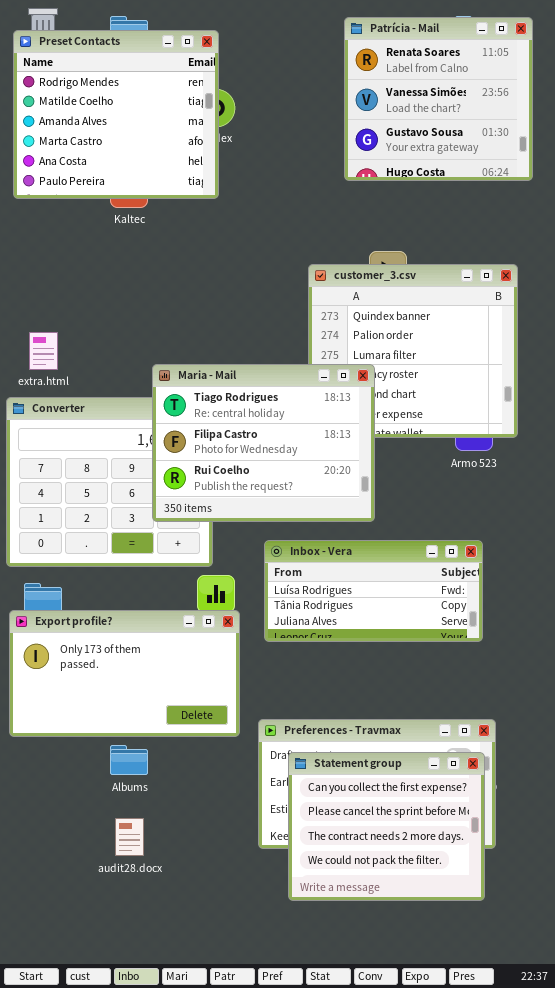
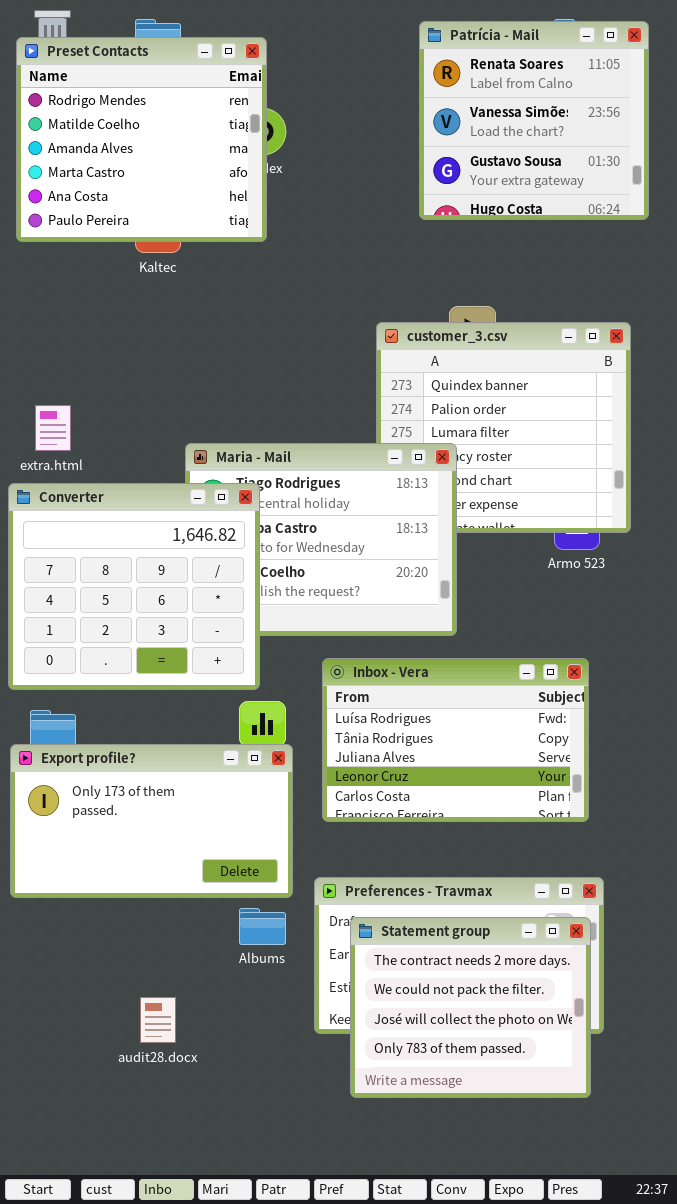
Converter: [6,397,213,567] -> [8,483,260,690], raised
Inbox - Vera: [264,540,483,642] -> [322,658,589,822], resized
Albums: [110,745,148,775] -> [239,908,286,945], moved
Statement group: [288,752,485,901] -> [350,917,591,1098], scrolled down 2 rows

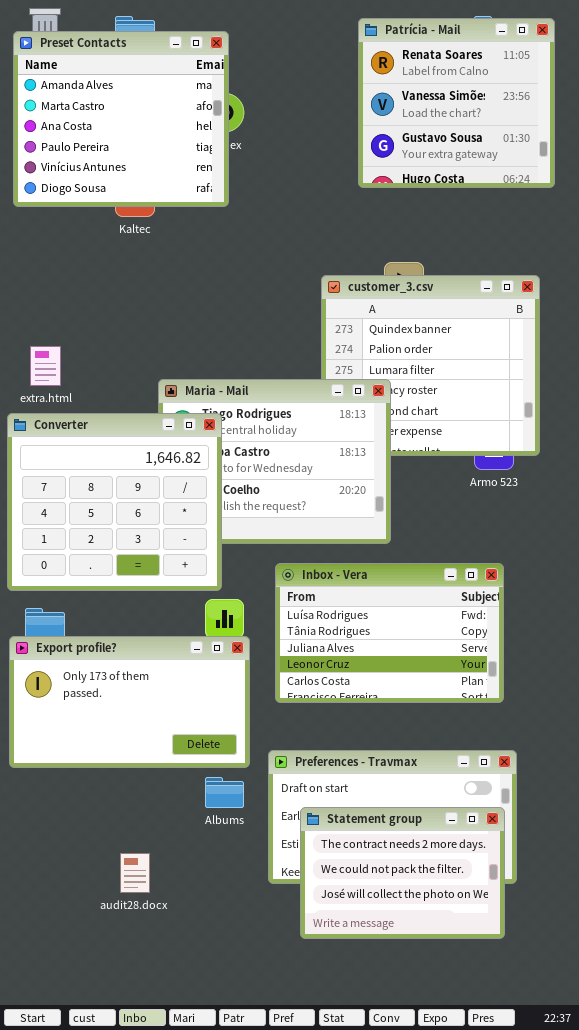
Preset Contacts: [16,37,267,242] -> [13,31,229,207], scrolled down 2 rows
Statement group: [350,917,591,1098] -> [300,807,505,939], resized

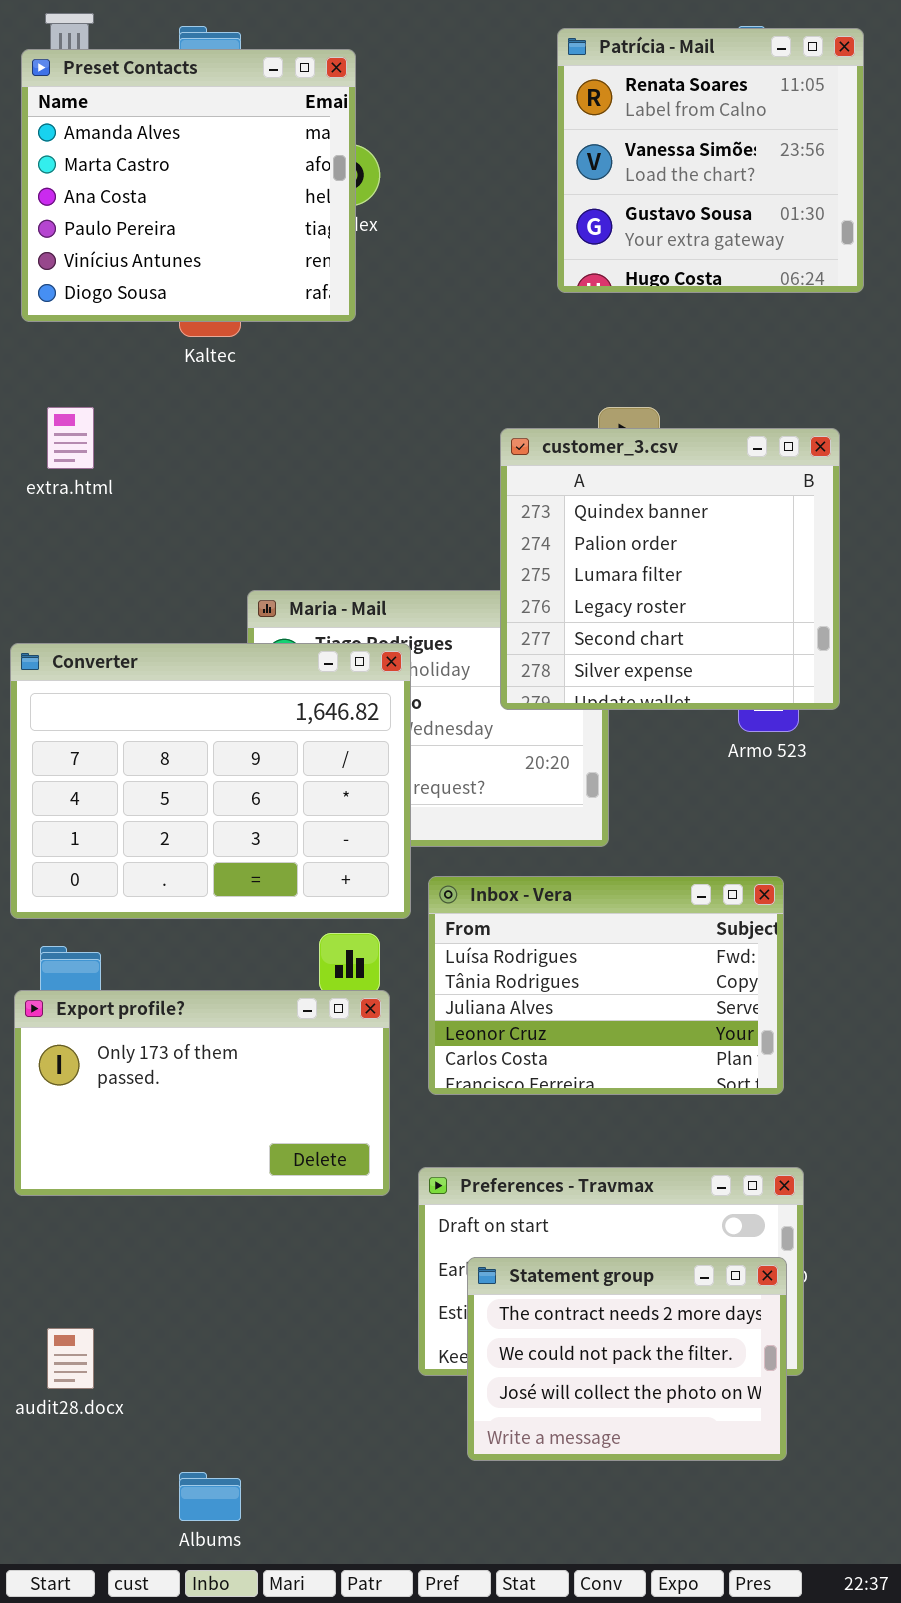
customer_3.csv: [321,275,540,456] -> [500,428,840,710], raised
extra.html: [30,346,61,386] -> [47,407,94,469], moved
Converter: [7,413,222,591] -> [10,643,411,919], resized
Albums: [205,777,244,808] -> [179,1472,241,1521], moved
audit28.docx: [120,853,150,893] -> [47,1328,94,1389], moved

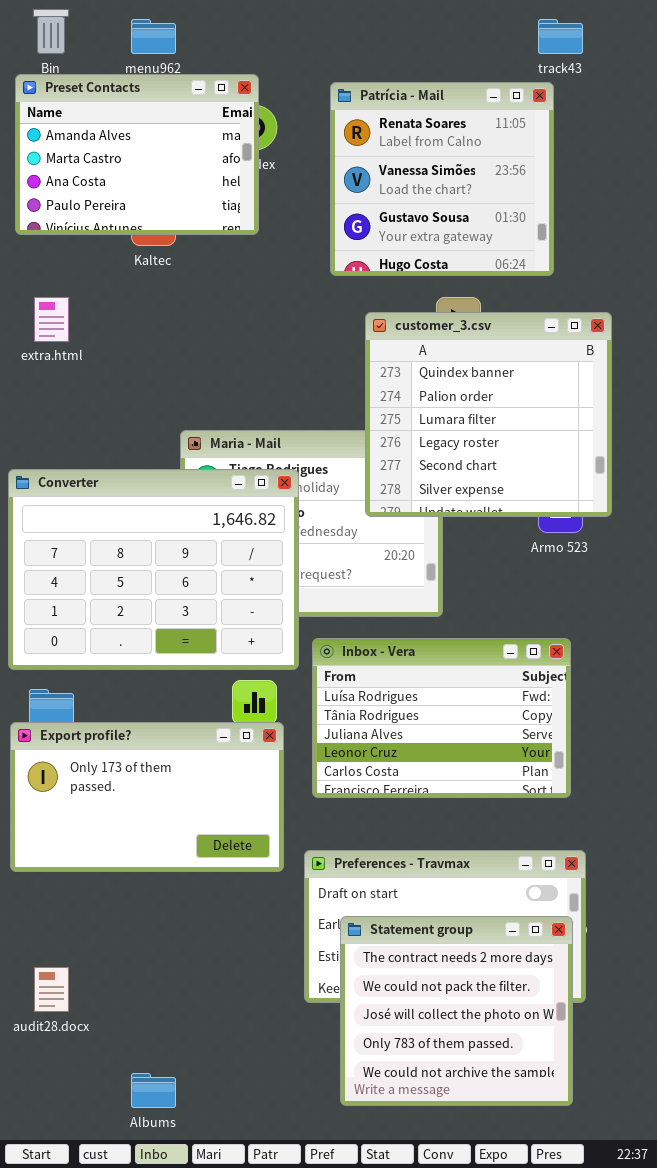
Patrícia - Mail: [557,28,864,293] -> [330,82,554,276], moved
Preset Contacts: [21,49,356,322] -> [15,74,259,235], resized
Statement group: [467,1257,787,1461] -> [340,916,573,1106], resized

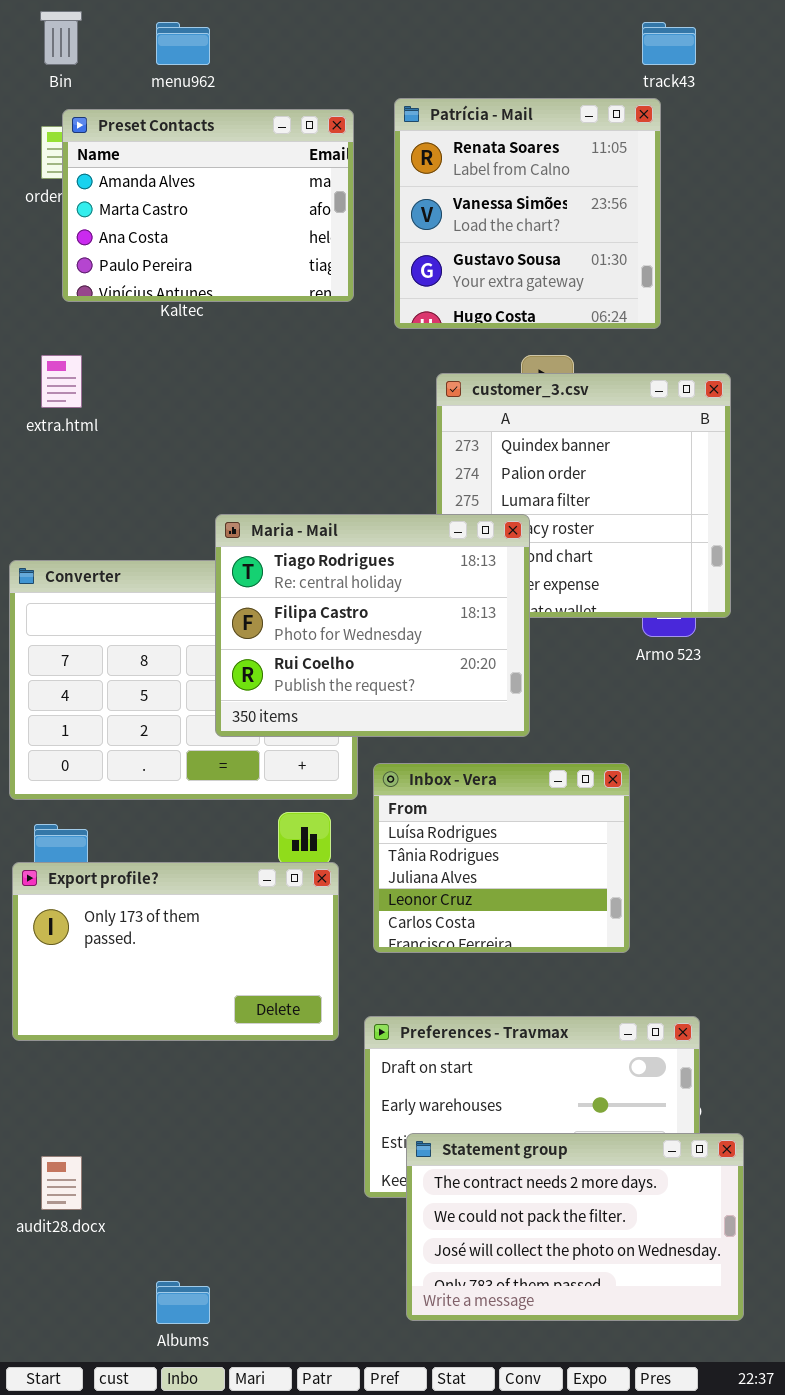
Preset Contacts: [15,74,259,235] -> [62,109,354,302], moved
Maria - Mail: [180,430,443,617] -> [215,514,530,737], raised
Inbox - Vera: [312,638,571,798] -> [373,763,630,953], resized
Statement group: [340,916,573,1106] -> [406,1133,744,1321], resized

